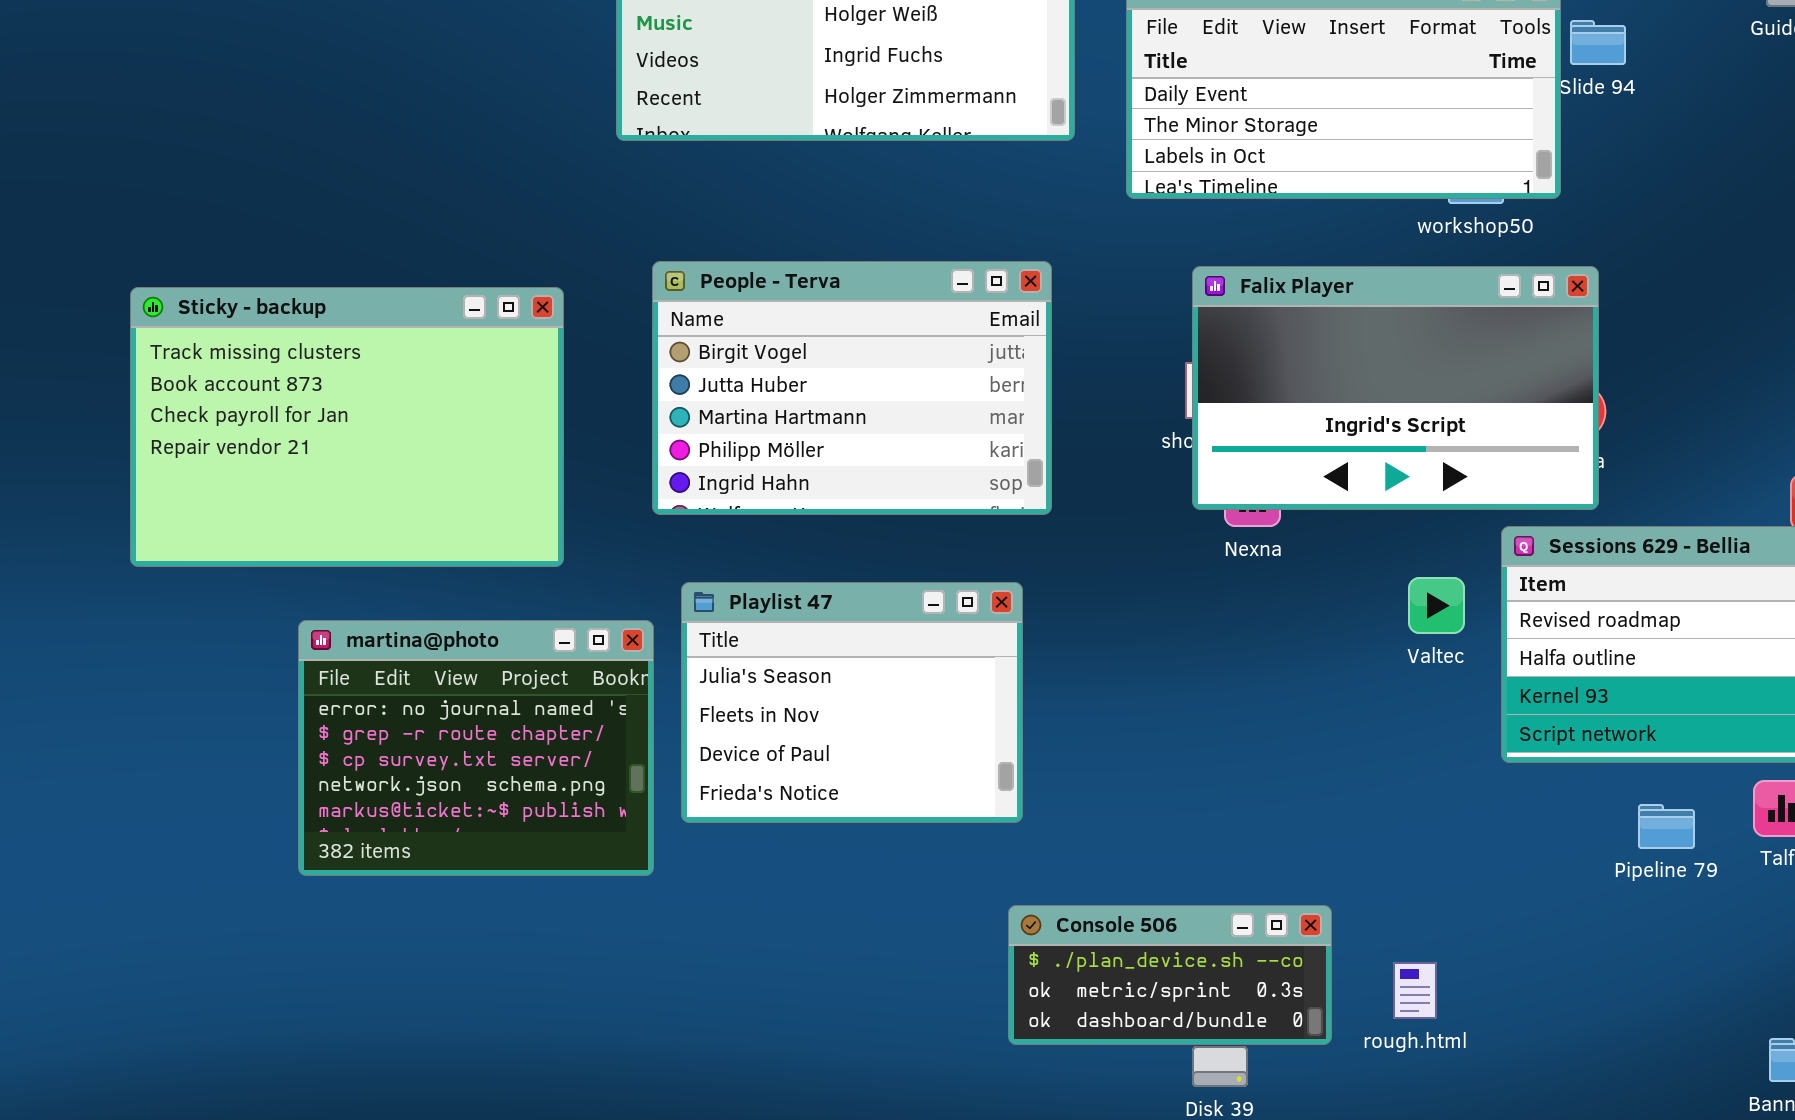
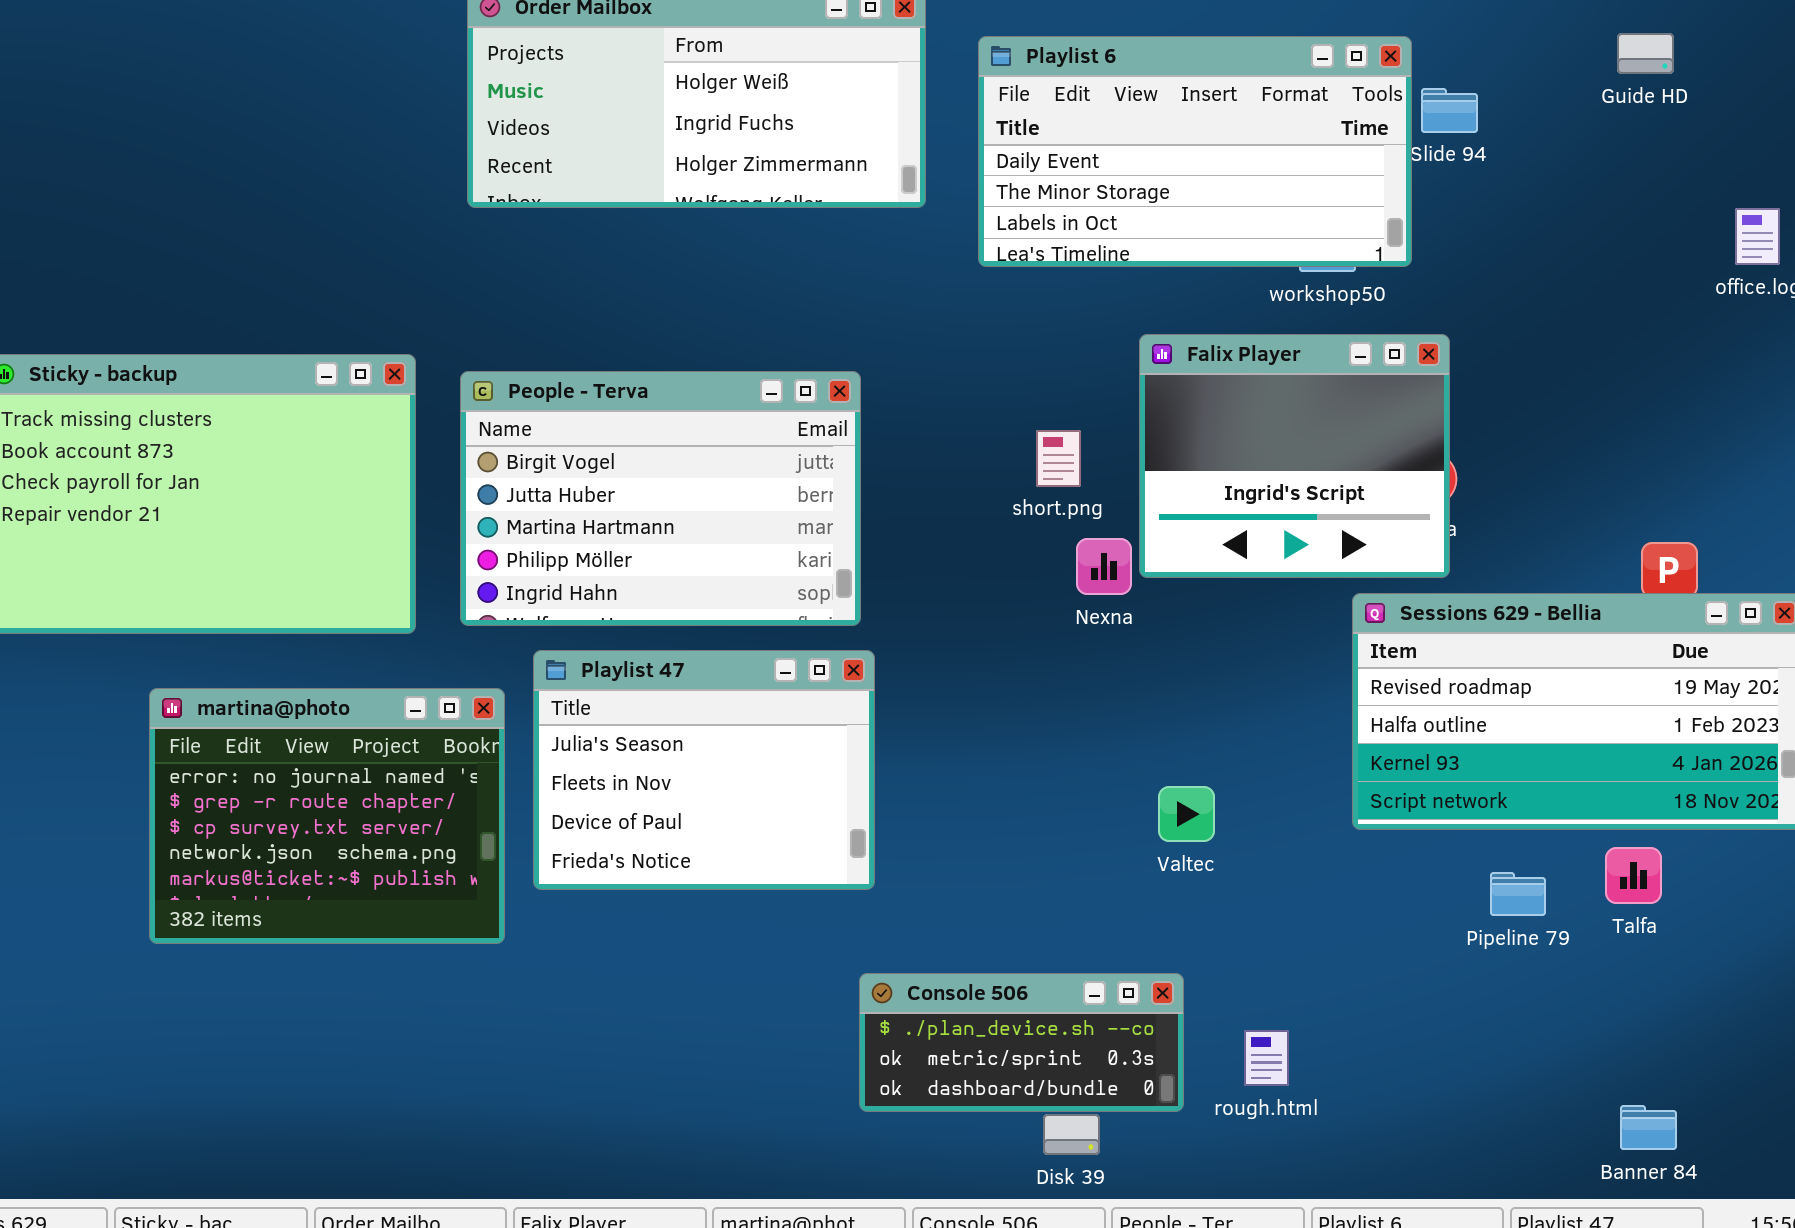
People - Terva: [652,261,1052,515] -> [460,371,861,626], moved
Falix Player: [1192,266,1599,510] -> [1139,334,1450,578], resized
Valtec: [1408,577,1465,634] -> [1158,786,1215,842], moved

